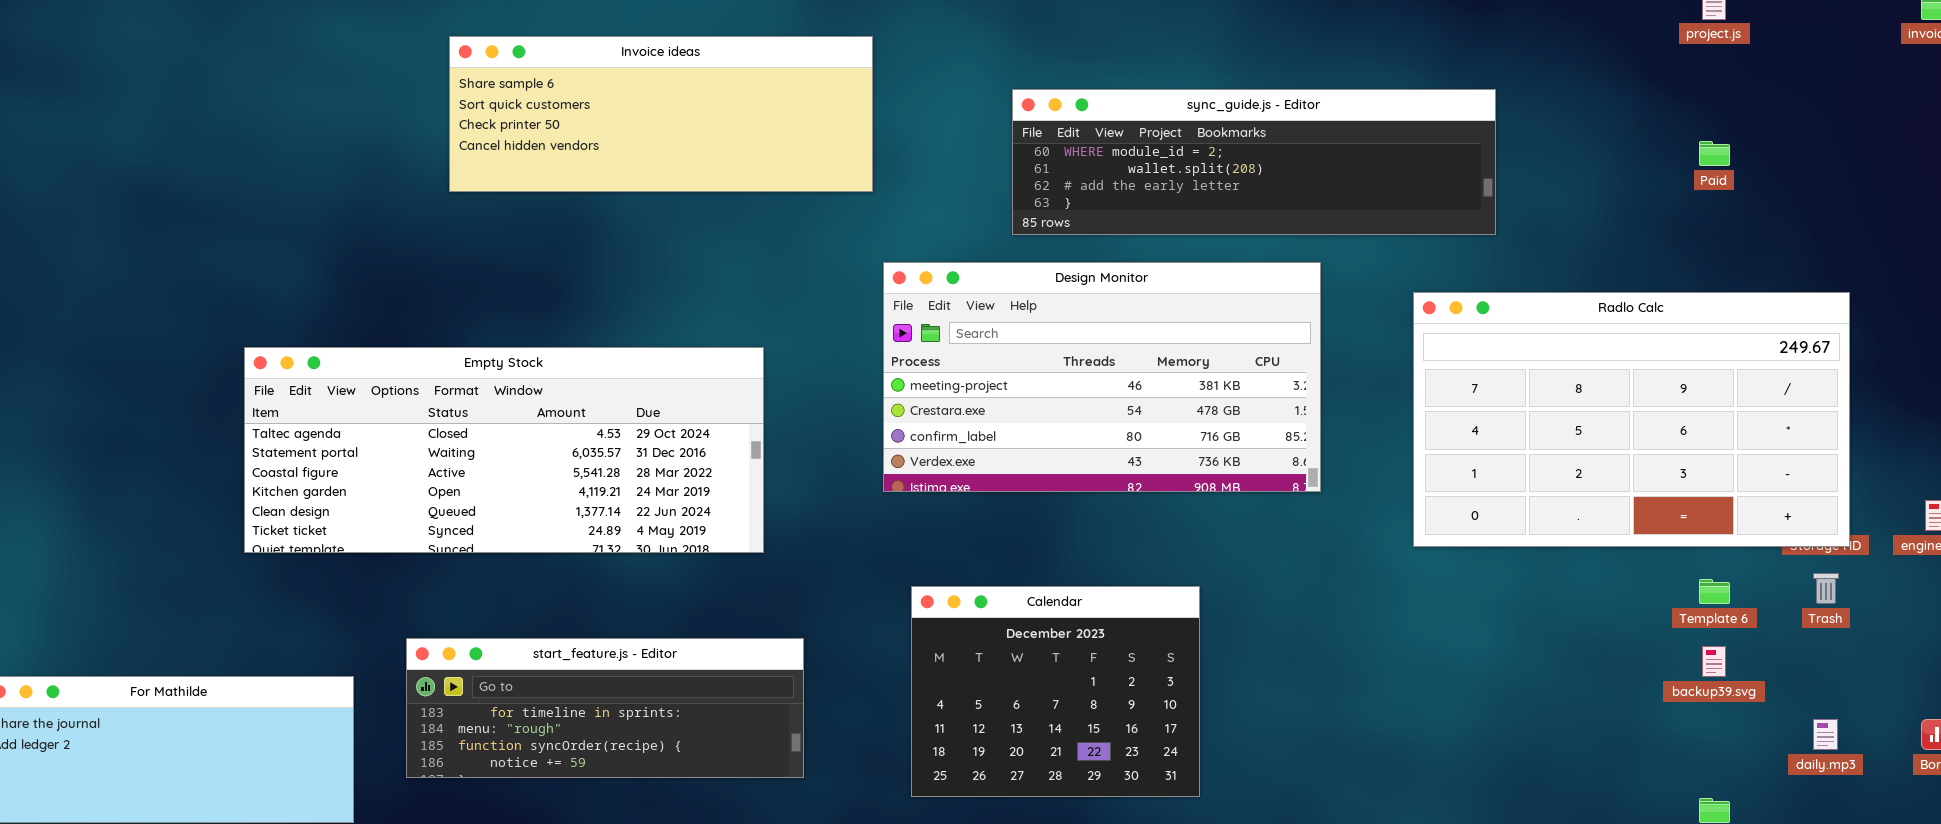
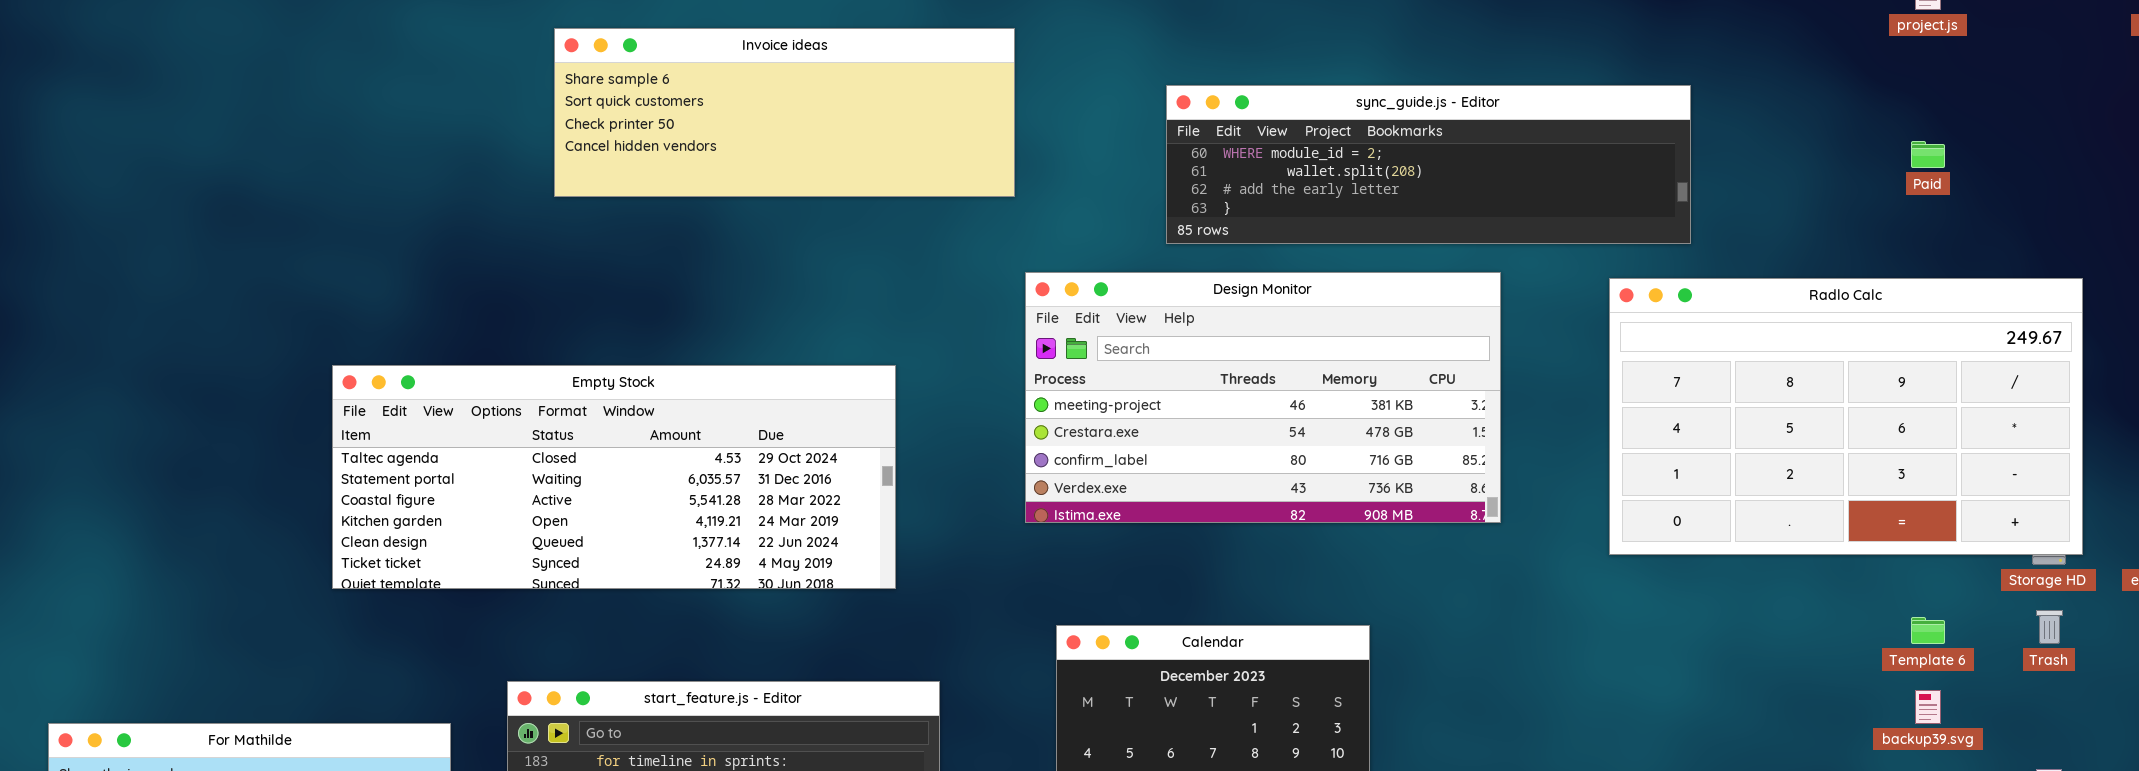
Radlo Calc: [1413,292,1850,547] -> [1609,278,2083,555], moved

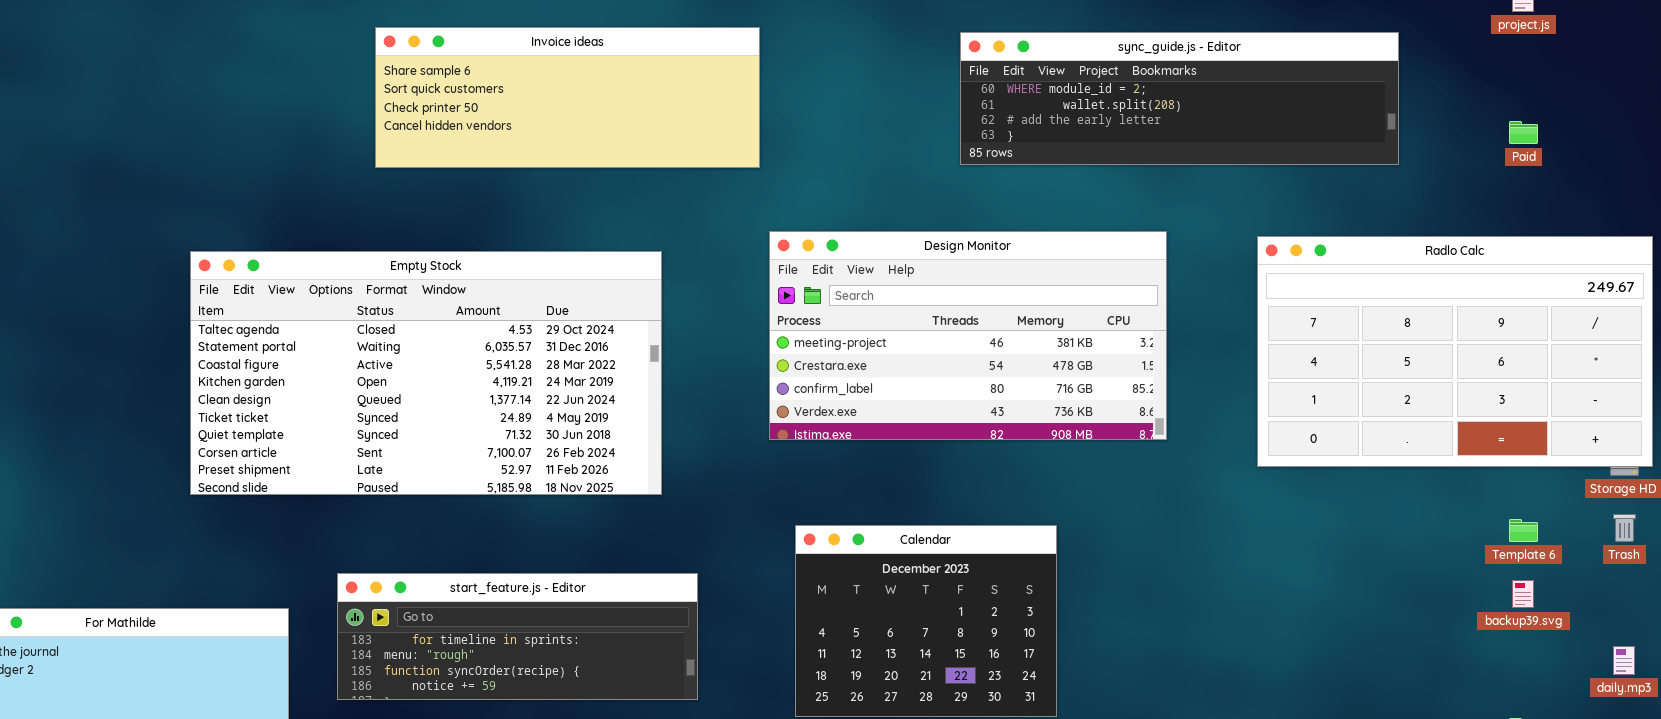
sync_guide.js - Editor: [1166,85,1691,244] -> [960,32,1399,165], moved
Empty Stock: [332,365,896,589] -> [190,251,662,495], resized

